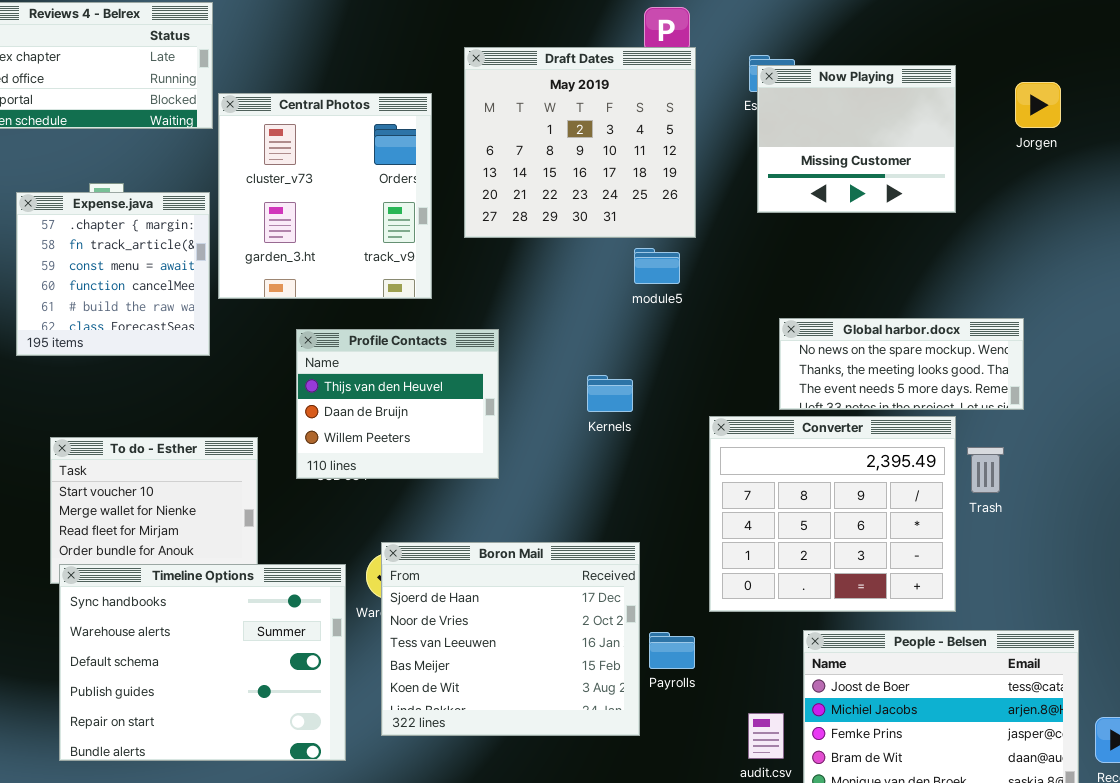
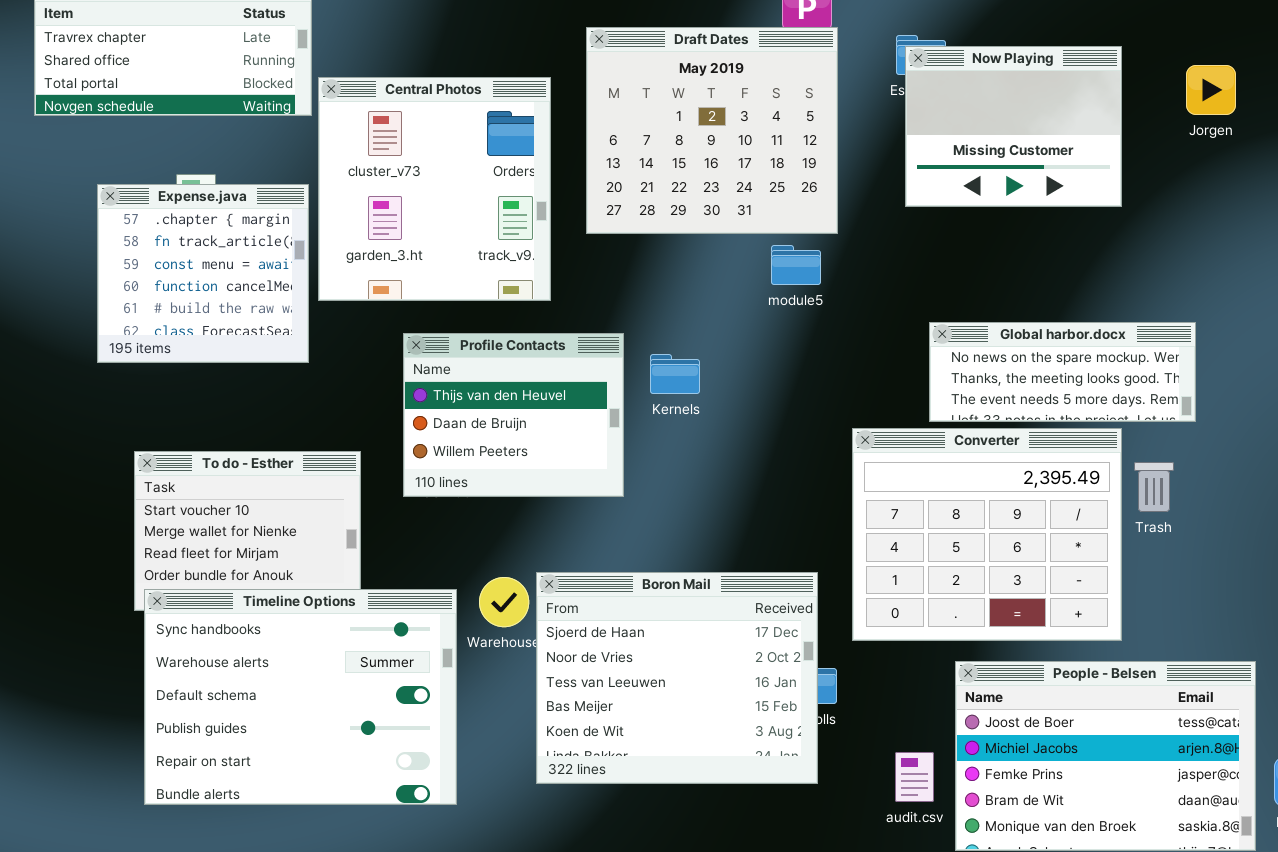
Kernels: [587,375,633,412] -> [650,354,700,394], moved
Boron Mail: [381,542,640,736] -> [536,572,818,784], moved

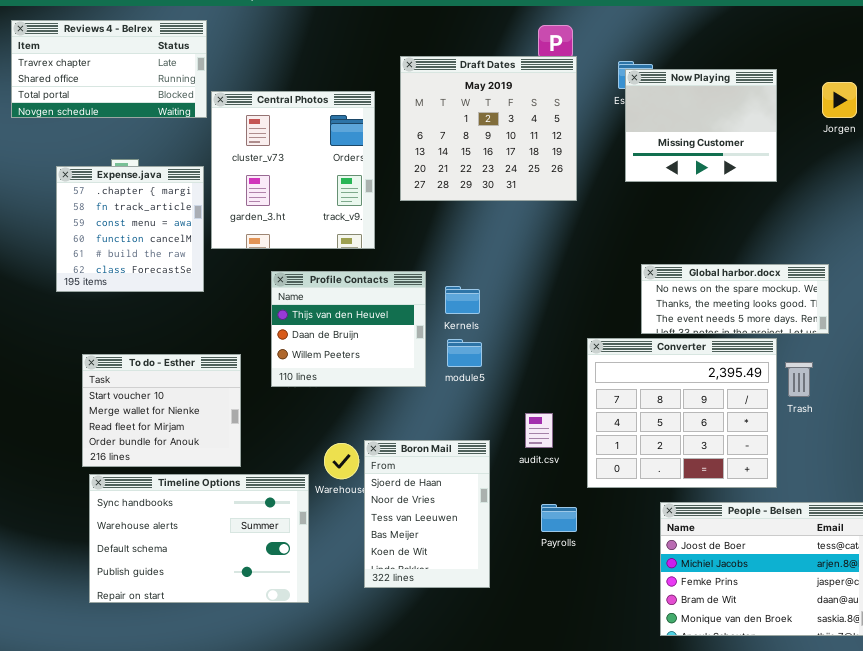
module5: [771,245,821,285] -> [447,339,482,367], moved
Boron Mail: [536,572,818,784] -> [364,440,490,588], resized
Timeline Options: [144,589,457,805] -> [89,474,309,603], resized
audit.csv: [895,752,934,802] -> [525,413,553,448], moved

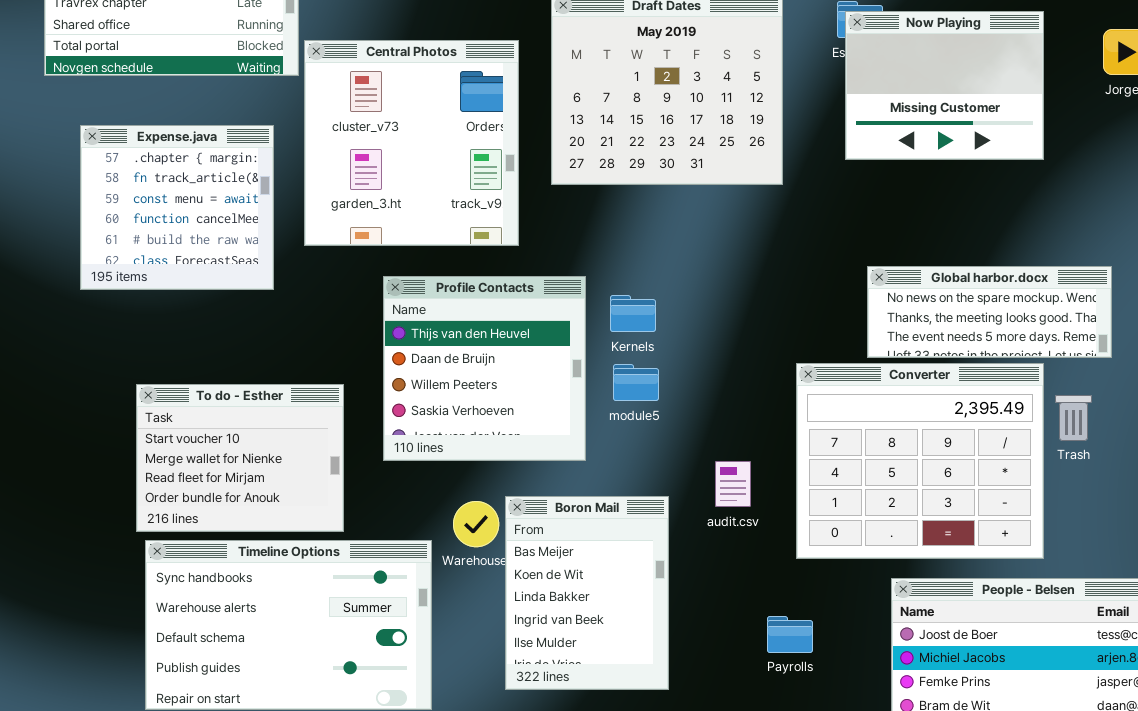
Expense.java: [56,166,204,292] -> [80,125,274,290], moved
Profile Contacts: [271,271,426,387] -> [383,276,586,461], resized
Boron Mail: [364,440,490,588] -> [505,496,669,690], scrolled down 3 rows
Payrolls: [541,504,577,532] -> [767,616,813,653], moved

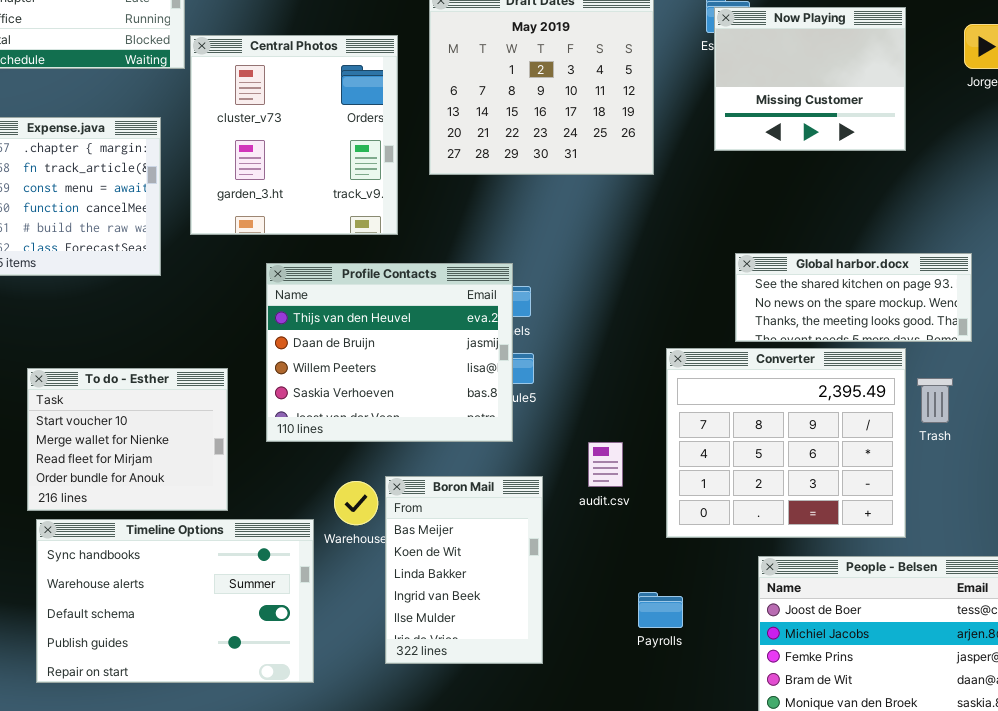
Global harbor.docx: [867,266,1112,358] -> [735,253,972,342], scrolled up 1 row
Profile Contacts: [383,276,586,461] -> [266,263,513,442], resized

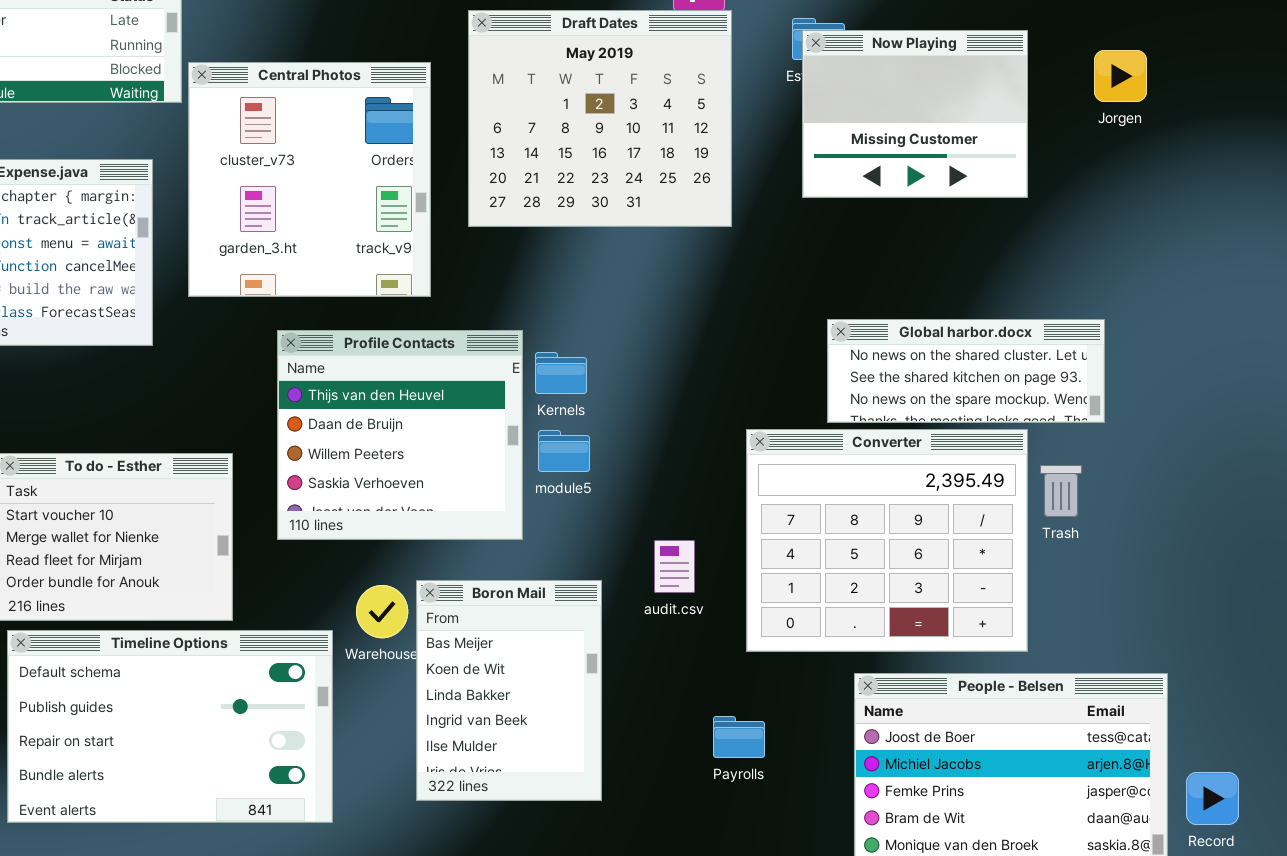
Global harbor.docx: [735,253,972,342] -> [827,319,1105,423], scrolled up 1 row
Profile Contacts: [266,263,513,442] -> [277,330,523,540], resized
Timeline Options: [36,519,314,683] -> [7,630,333,823], scrolled down 2 rows

